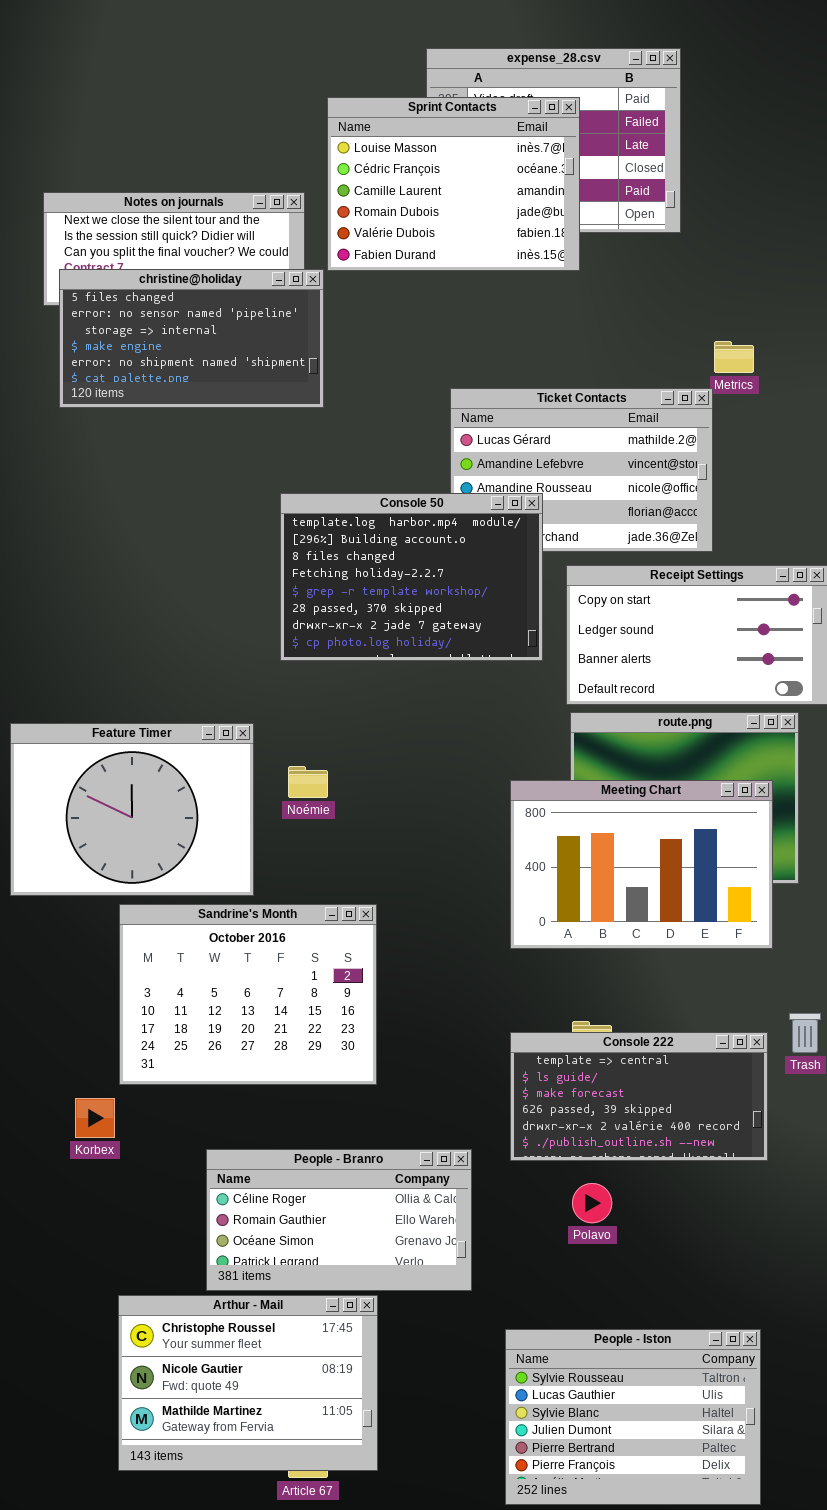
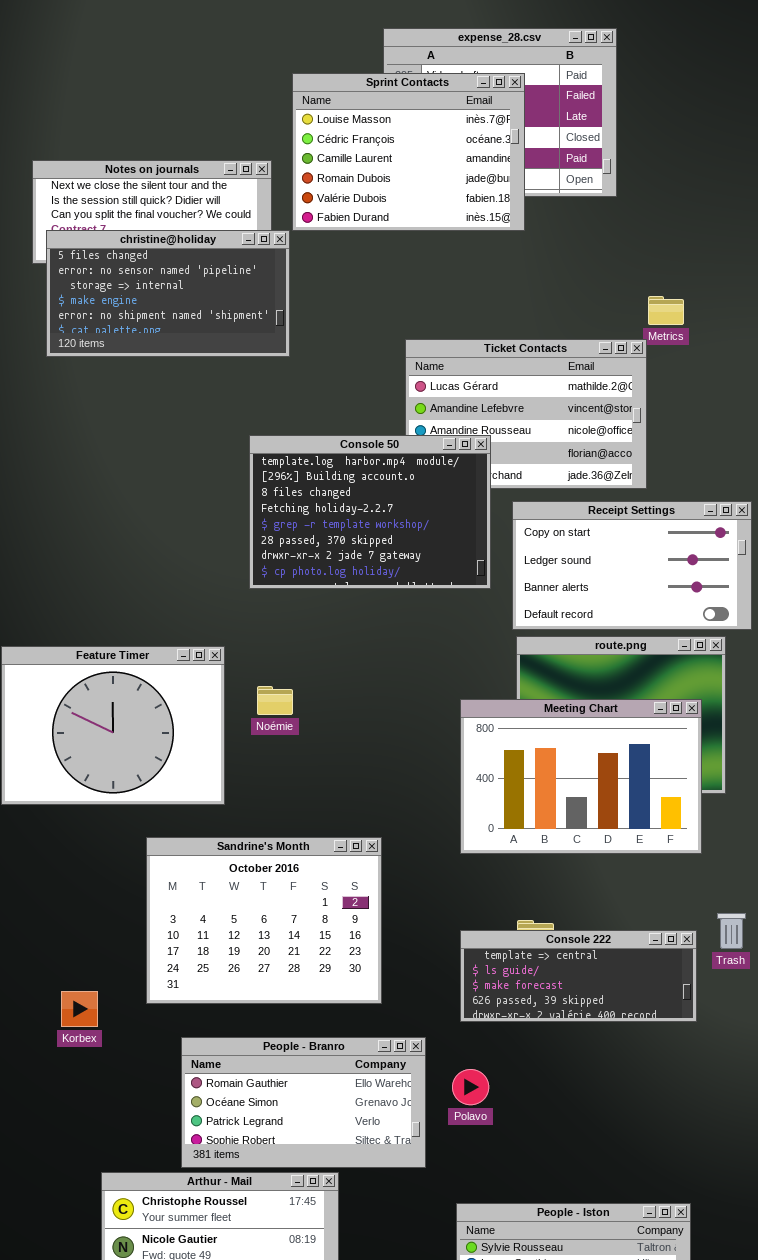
Sandrine's Month: [119,904,377,1085] -> [146,837,382,1004], moved
Console 222: [510,1032,768,1161] -> [460,930,697,1022], resized
People - Branro: [206,1149,472,1291] -> [181,1037,426,1168], scrolled down 1 row
Polavo: [572,1183,612,1223] -> [452,1069,489,1105], moved

